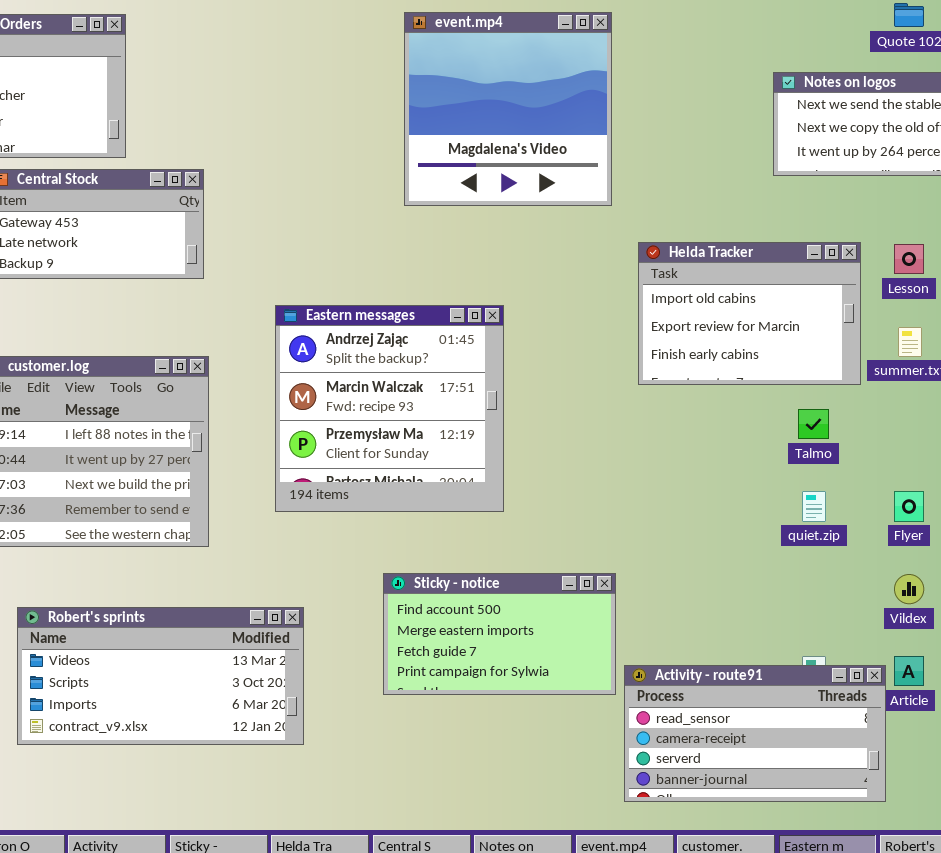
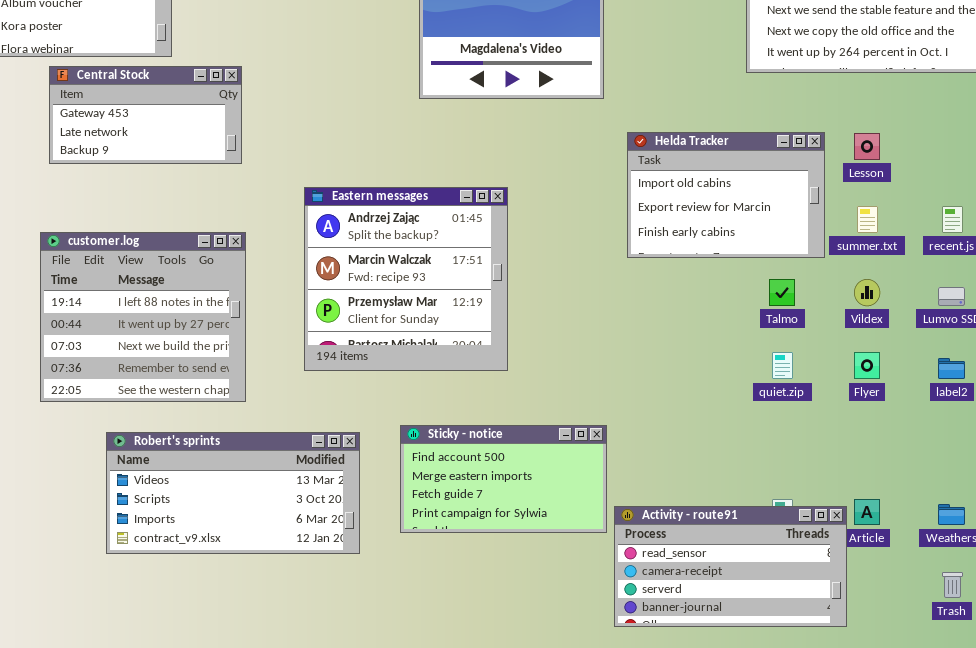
Vildex: [894,574,924,604] -> [854,279,880,306], moved
Robert's sprints: [17,607,304,745] -> [106,432,360,554], moved

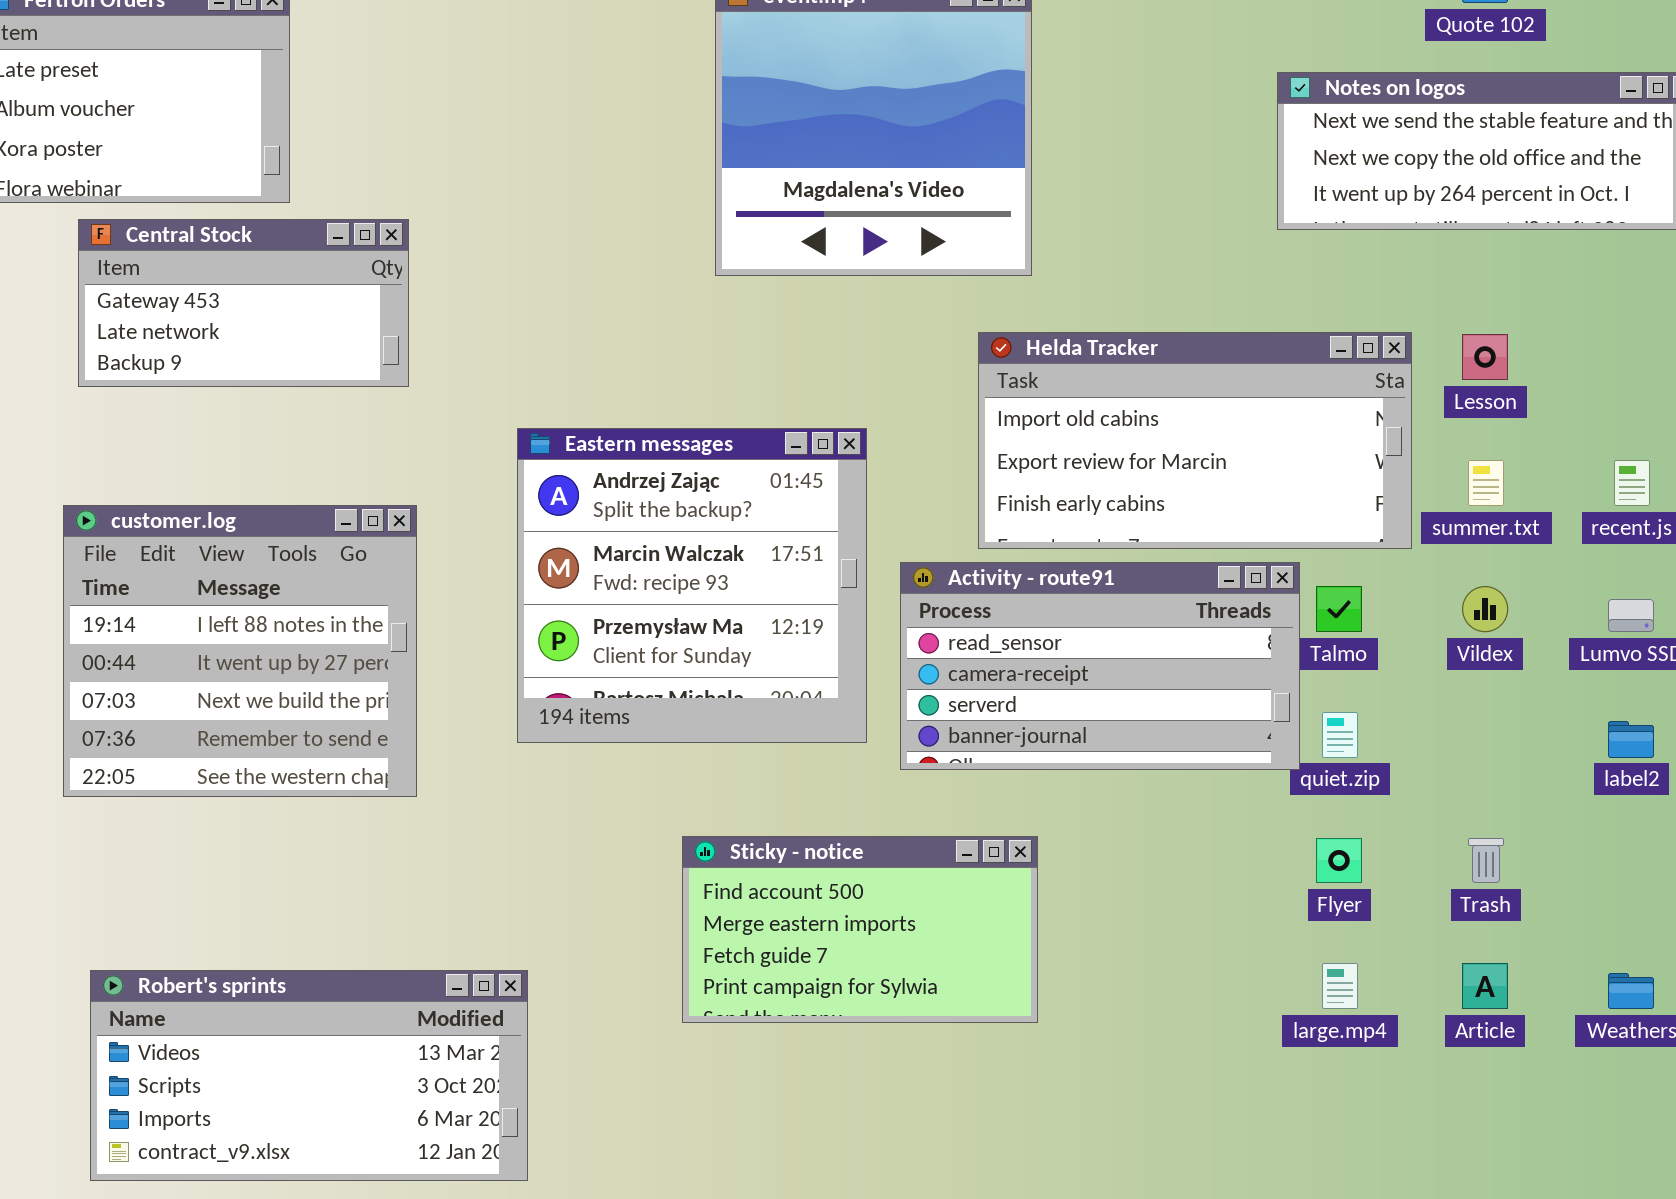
Helda Tracker: [627,132,825,258] -> [978,332,1412,549], resized
Flyer: [854,352,880,379] -> [1316,838,1362,883], moved
Robert's sprints: [106,432,360,554] -> [90,970,528,1181], moved
Activity - route91: [614,506,847,627] -> [900,562,1300,770], moved
Trash: [942,572,963,598] -> [1468,838,1504,883], moved

